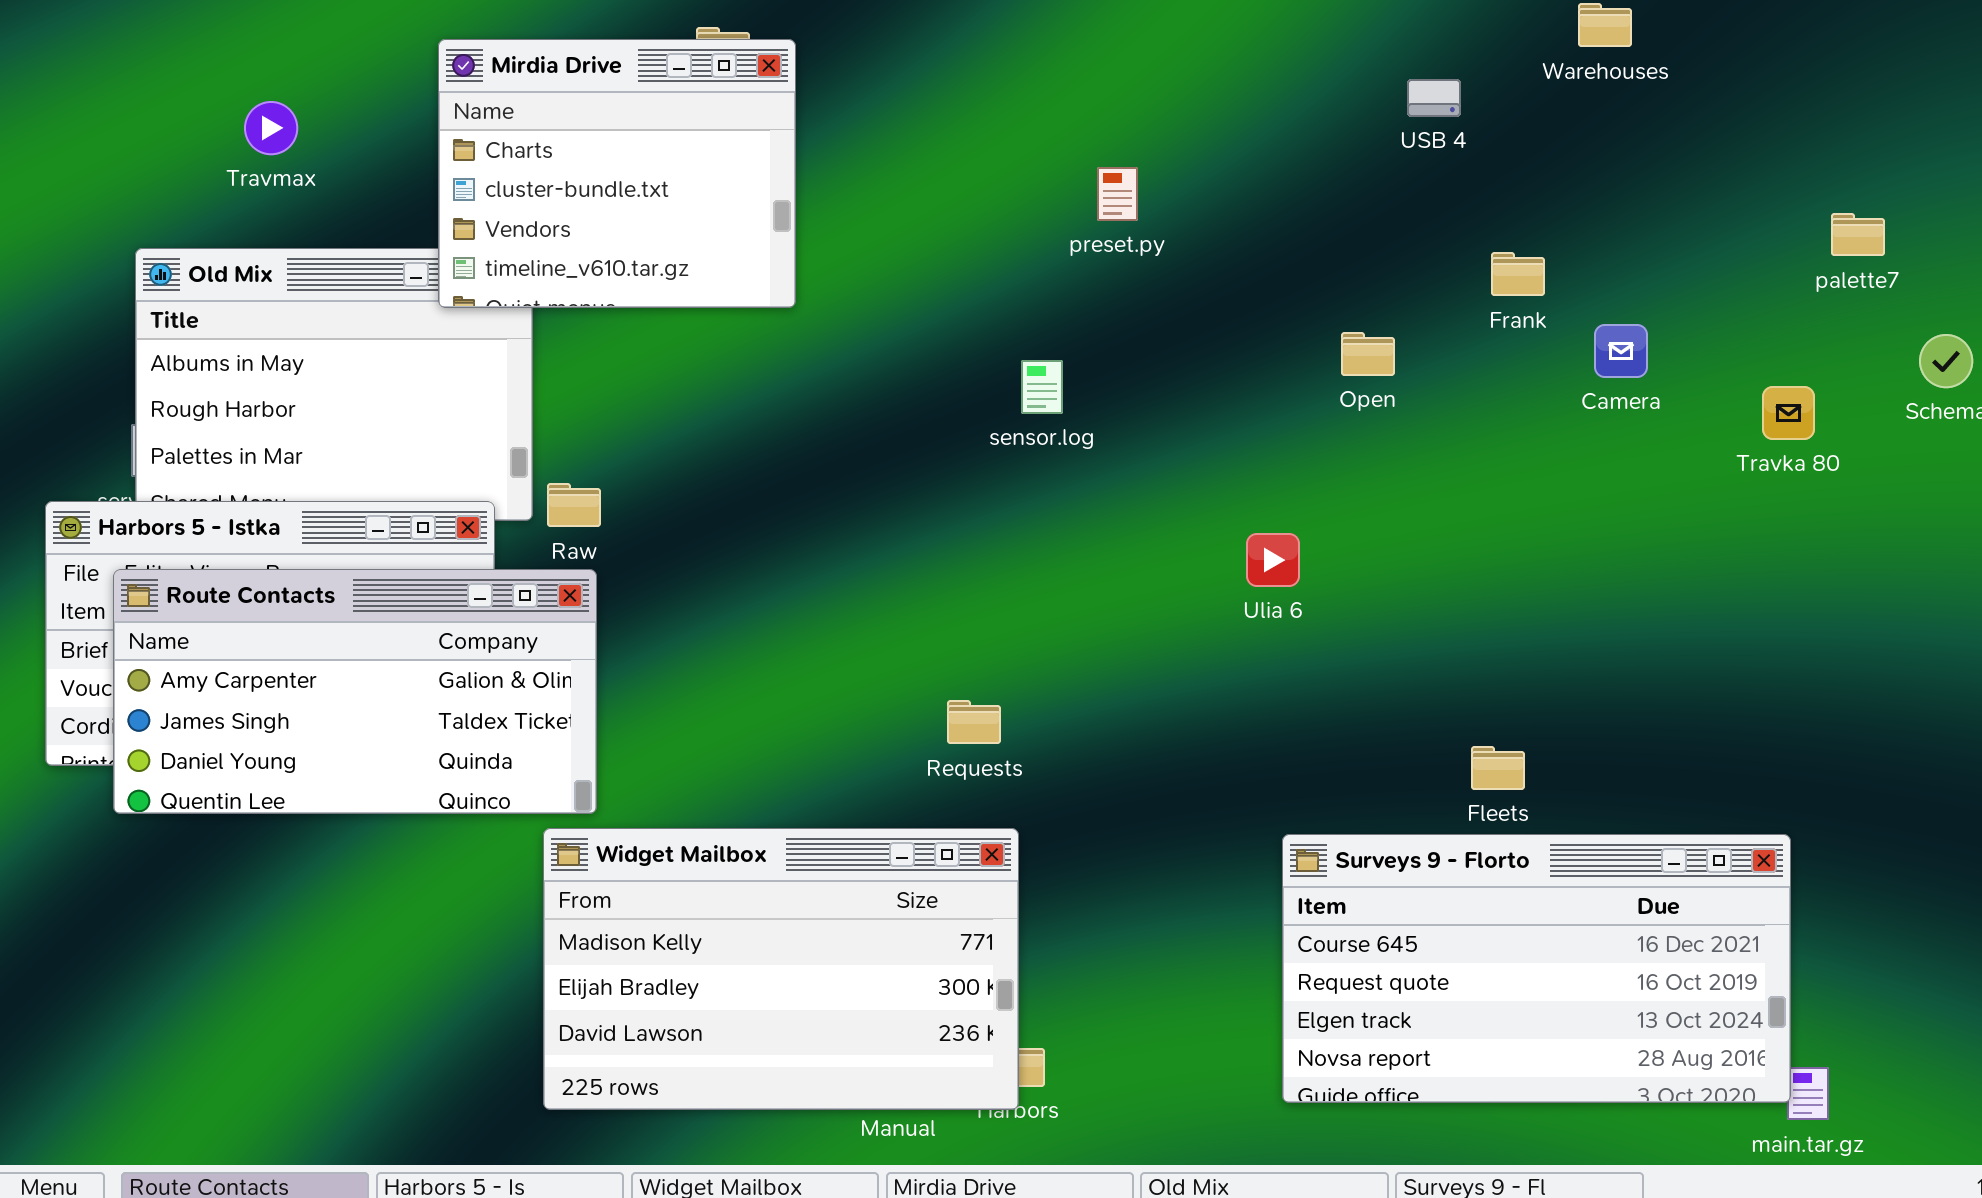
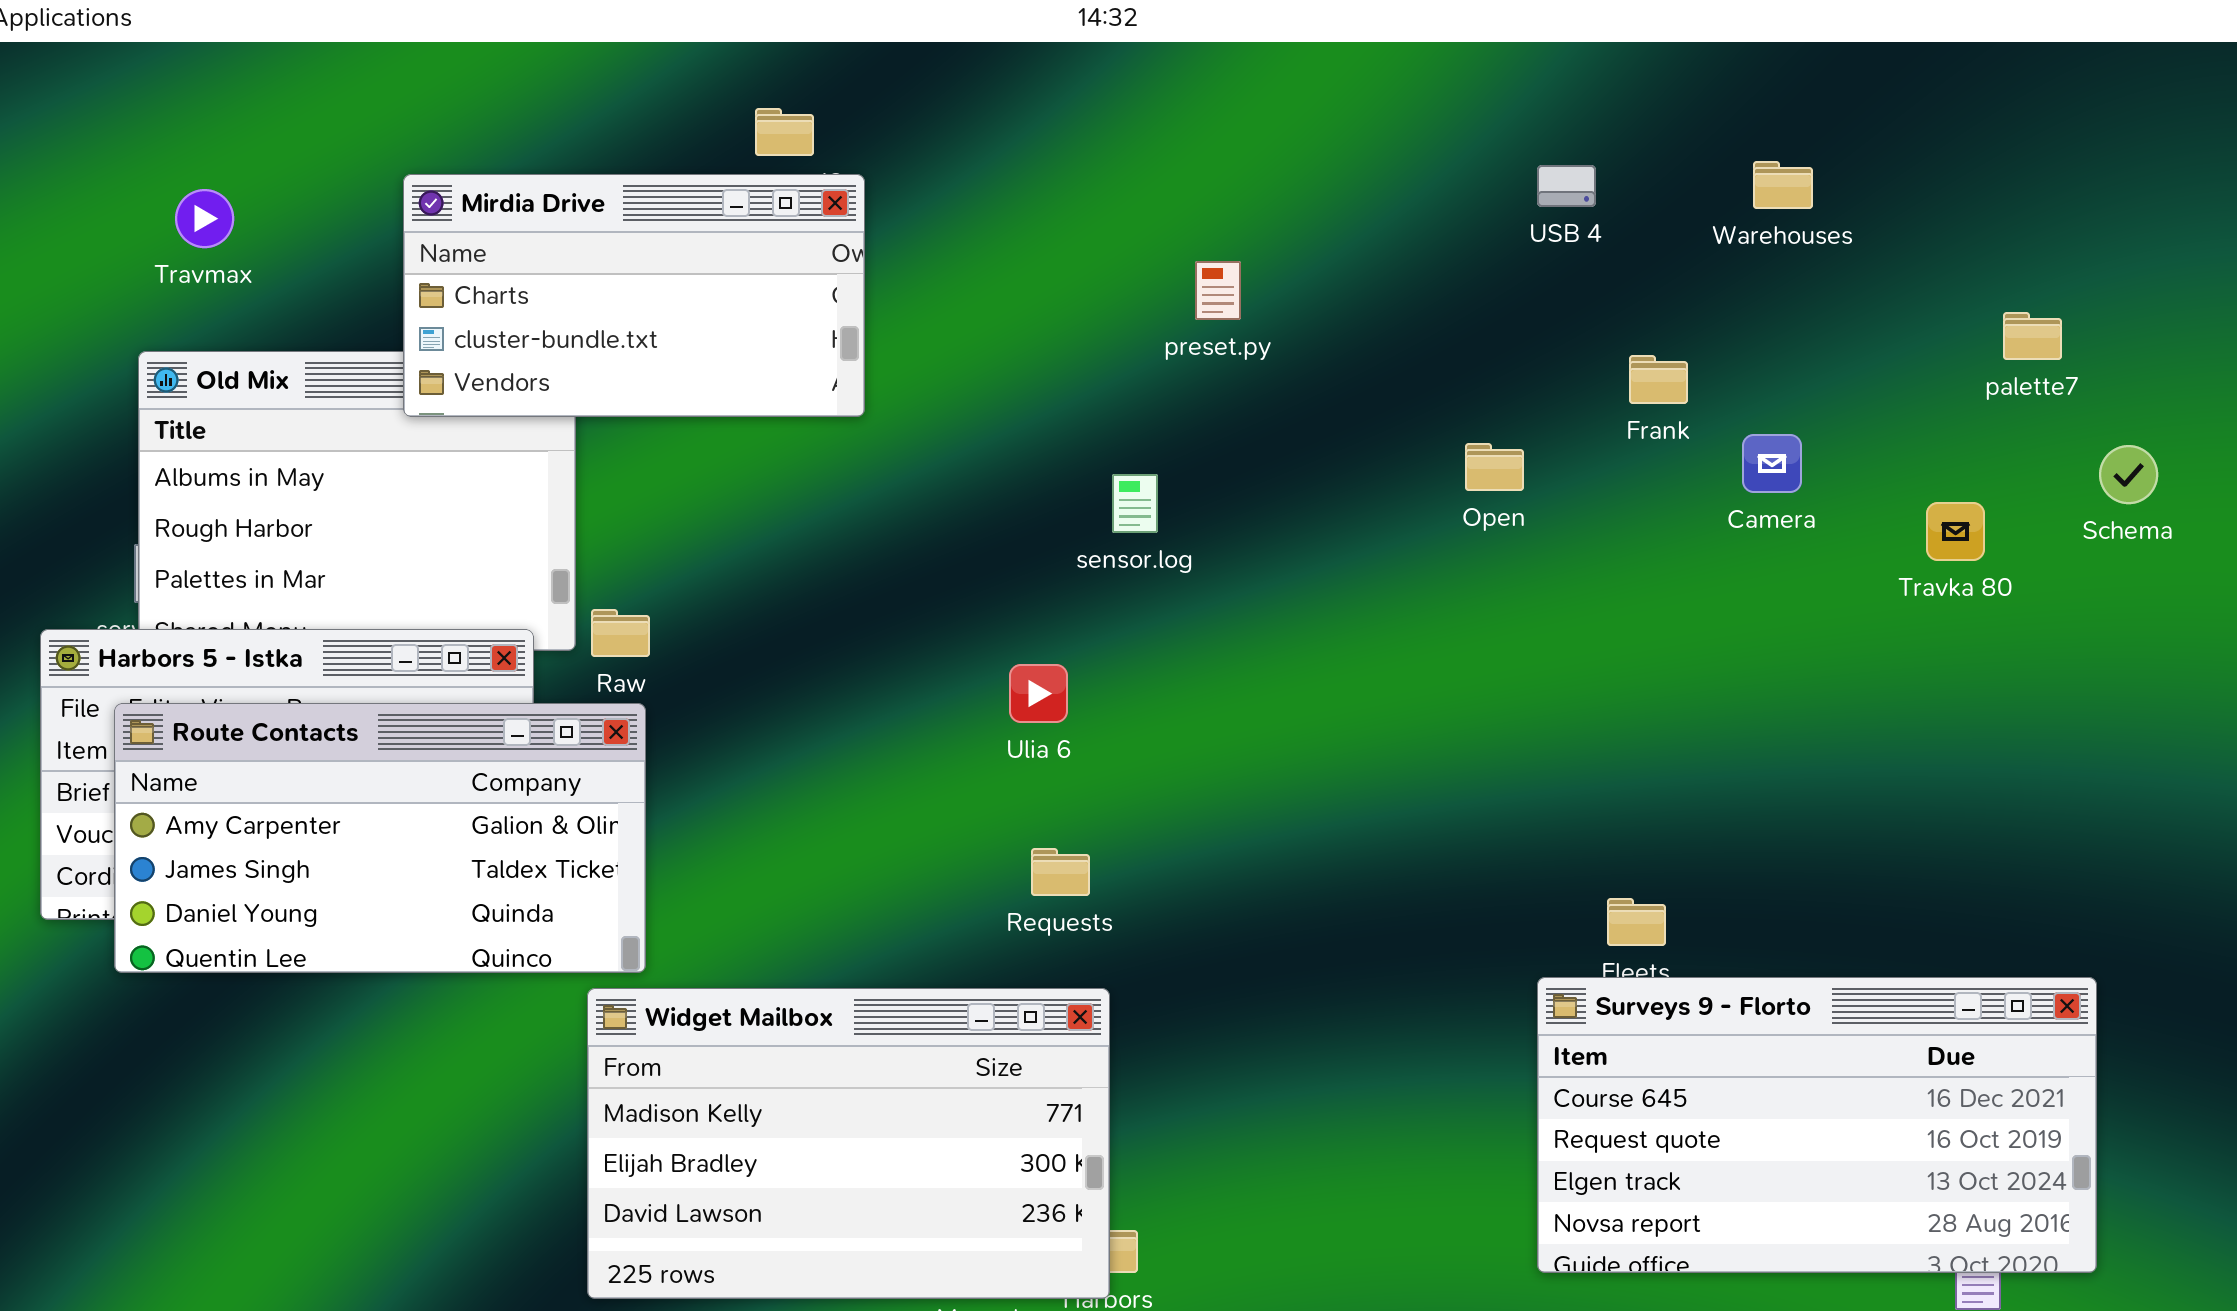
Warehouses: [1578,3,1632,47] -> [1753,161,1813,209], moved
Mirdia Drive: [438,39,796,308] -> [403,174,865,417], resized
Travmax: [244,101,298,155] -> [175,189,234,248], moved
Ulia 6: [1246,533,1300,587] -> [1009,664,1068,723], moved
Surveys 9 - Florto: [1282,834,1791,1103] -> [1537,977,2097,1273], moved

